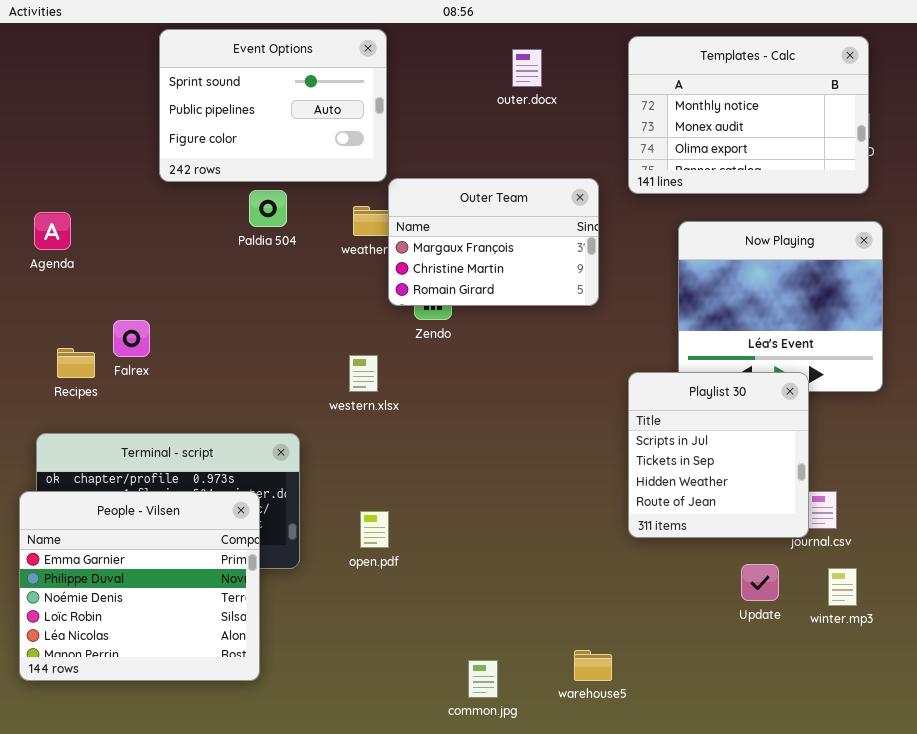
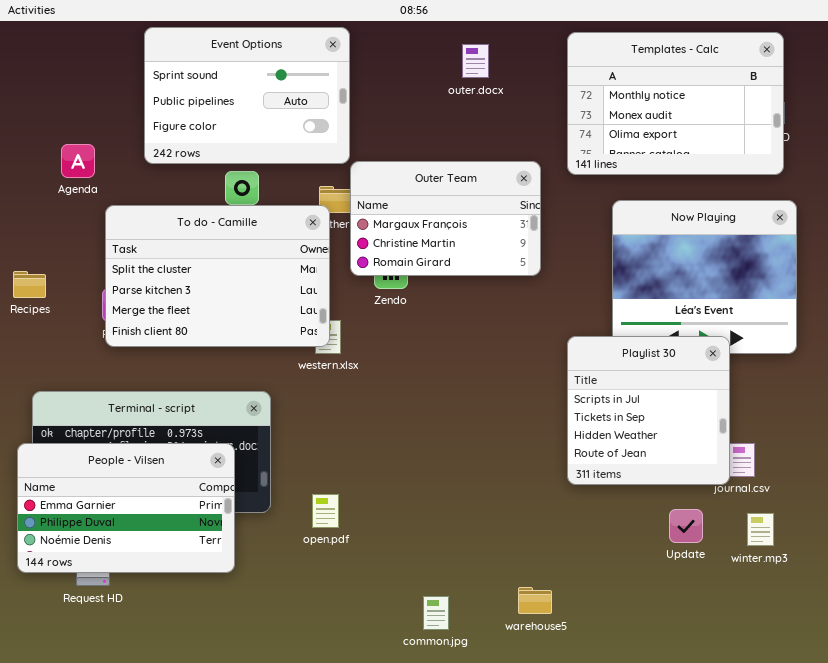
Agenda: [34,212,71,250] -> [61,144,95,178], moved
To do - Camille: none -> [105,205,330,347], opened
Recipes: [57,348,95,378] -> [13,271,46,298], moved
People - Vilsen: [19,491,260,681] -> [17,443,235,573], resized
open.pdf: [360,511,389,548] -> [312,494,339,528], moved

